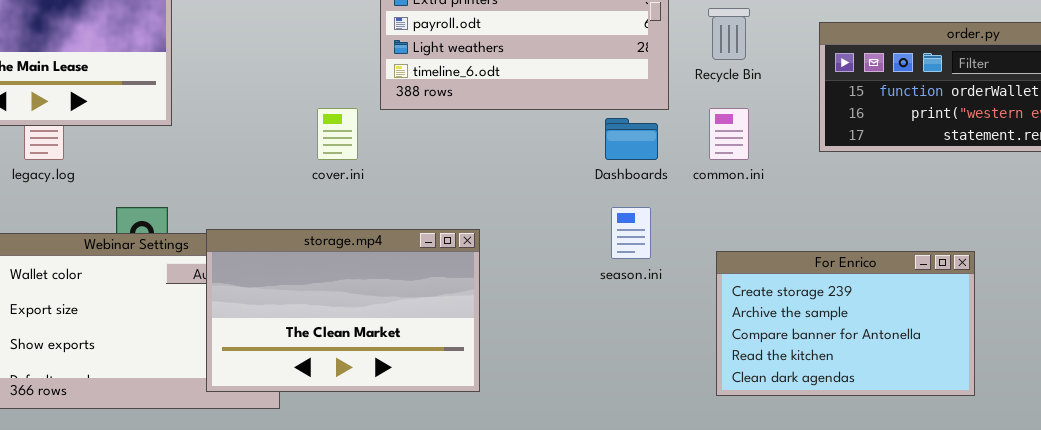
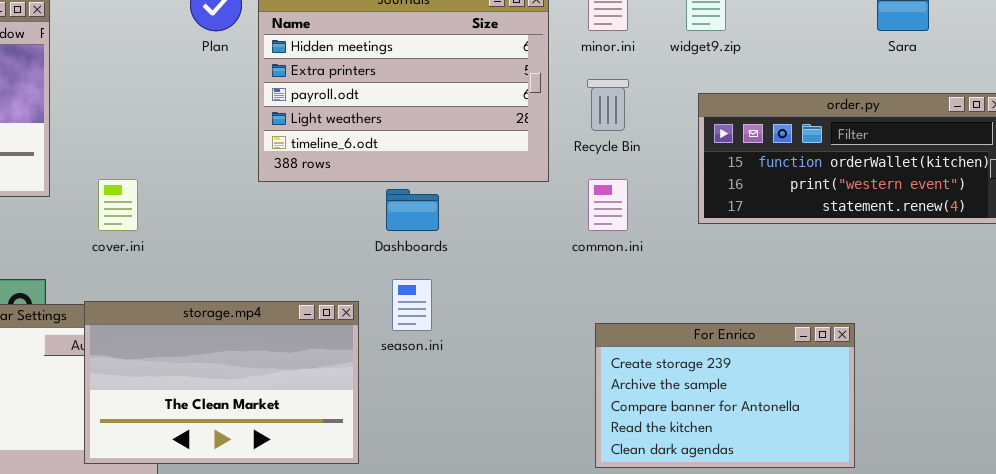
cover.ini: [317,108,358,160] -> [98,179,138,231], moved
Dashboards: [605,118,658,160] -> [386,189,439,231], moved
season.ini: [611,207,651,259] -> [392,279,432,331], moved

